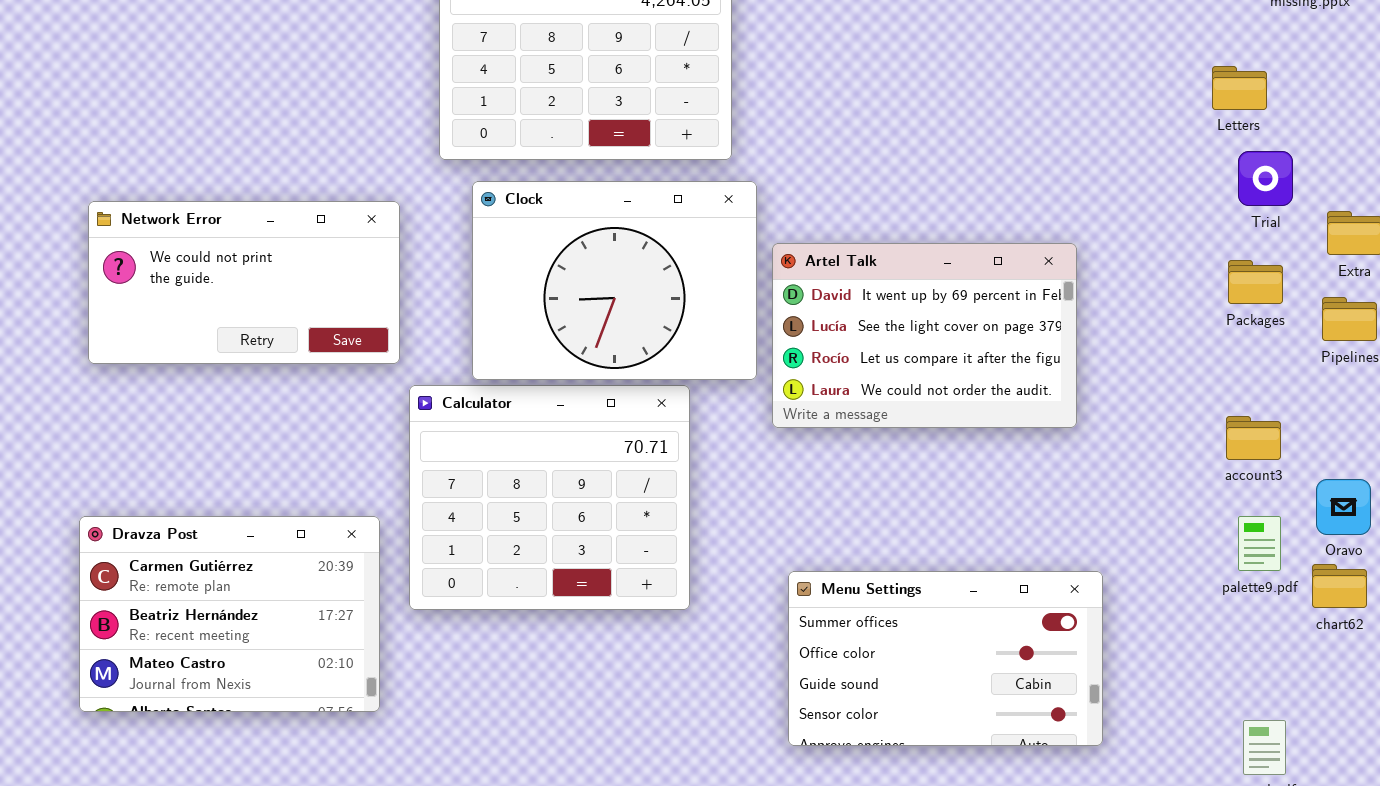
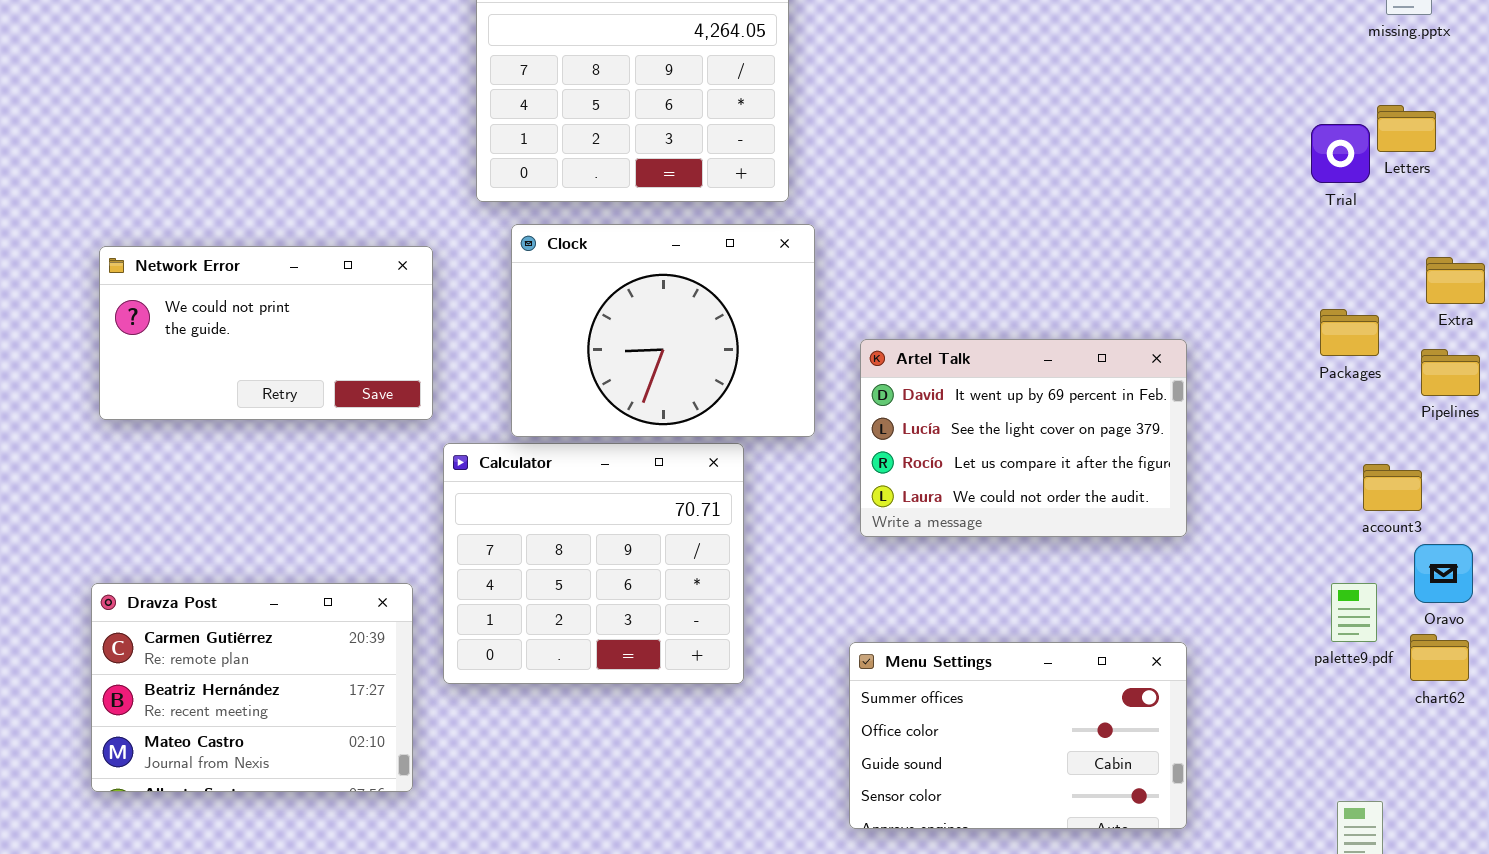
Letters: [1212,66,1267,110] -> [1377,105,1436,152], moved
Trial: [1238,151,1293,206] -> [1311,124,1370,183], moved
Artel Talk: [772,243,1077,428] -> [860,339,1187,537], moved
account3: [1226,416,1281,460] -> [1363,464,1422,511], moved

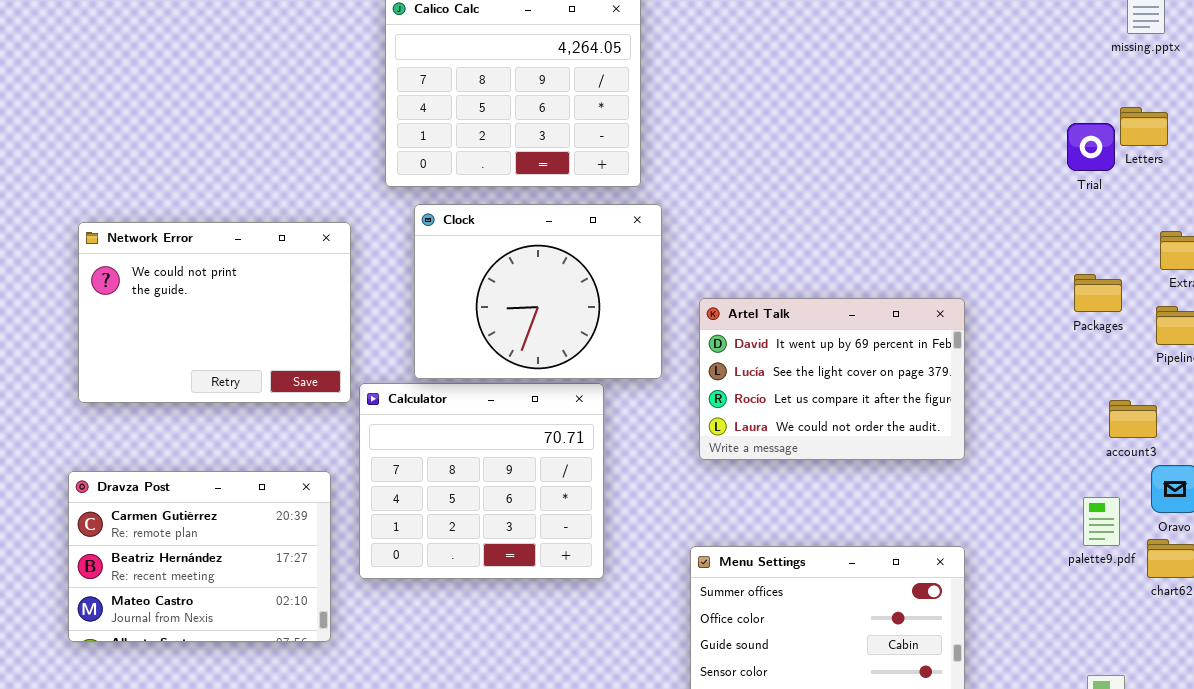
Network Error: [99,246,433,420] -> [78,222,351,403], resized
Dravza Post: [91,583,413,792] -> [68,471,331,642], moved

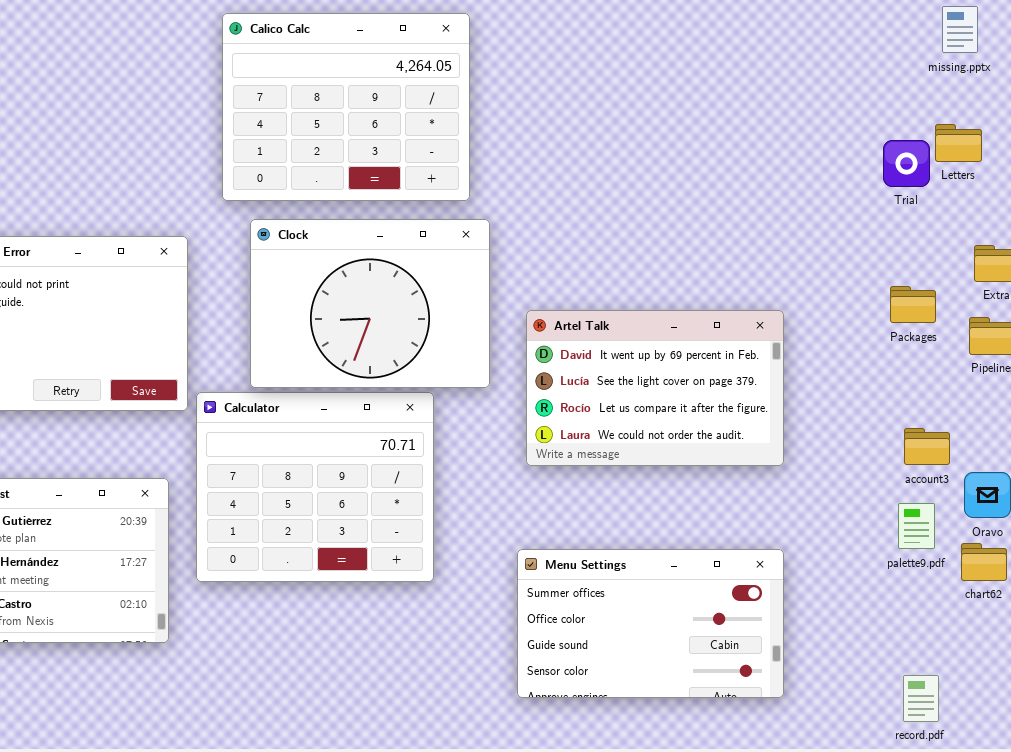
account3: [1109,400,1157,438] -> [904,428,950,465], moved

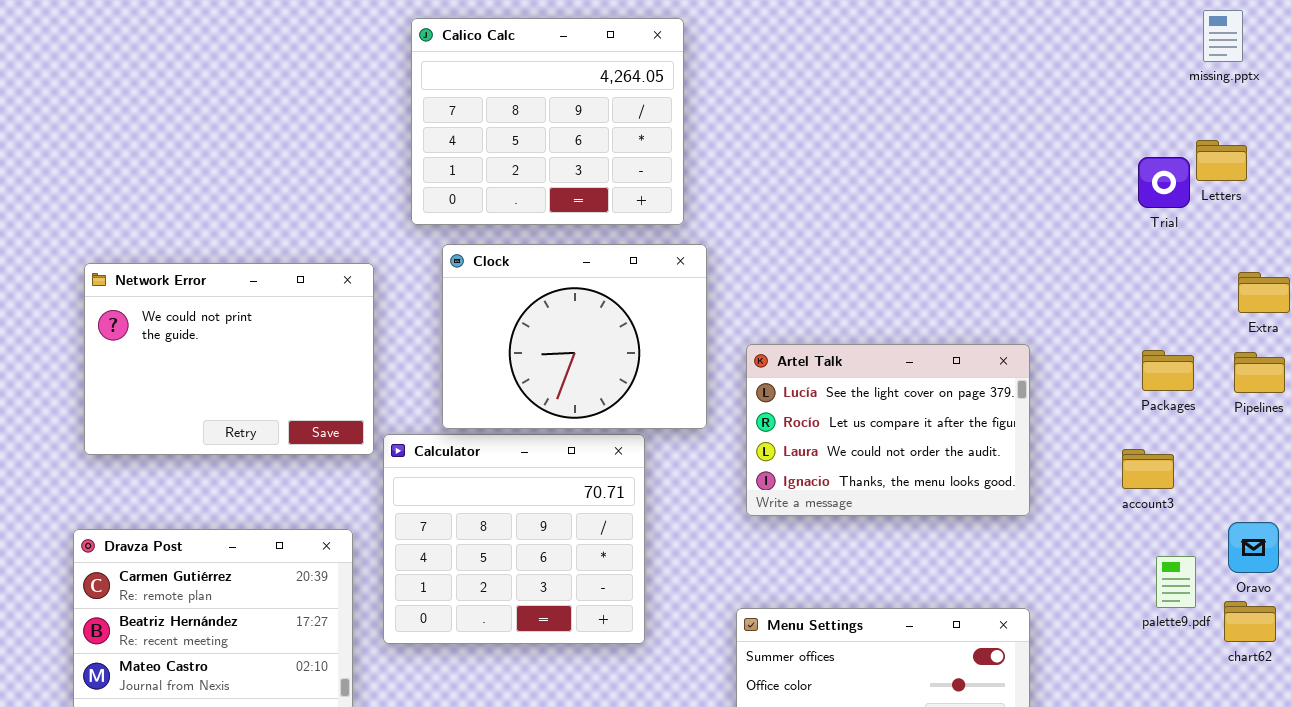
Packages: [890,286,936,323] -> [1142,350,1194,391], moved
Artel Talk: [526,310,784,466] -> [746,344,1030,516], scrolled down 1 row
account3: [904,428,950,465] -> [1122,449,1174,489], moved

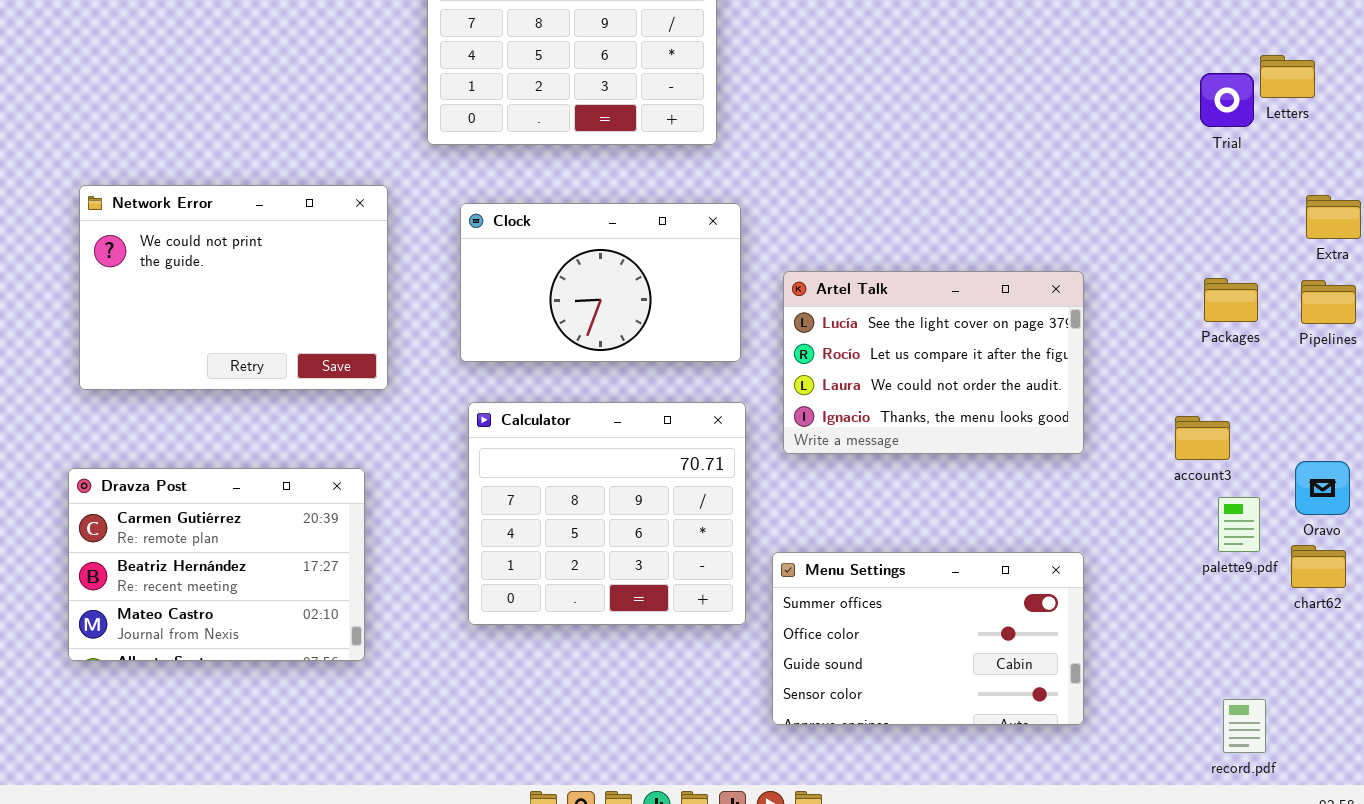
Clock: [442,244,707,429] -> [460,203,741,362], resized
Calculator: [383,434,645,644] -> [468,402,746,625], moved
account3: [1122,449,1174,489] -> [1175,416,1230,460], moved

